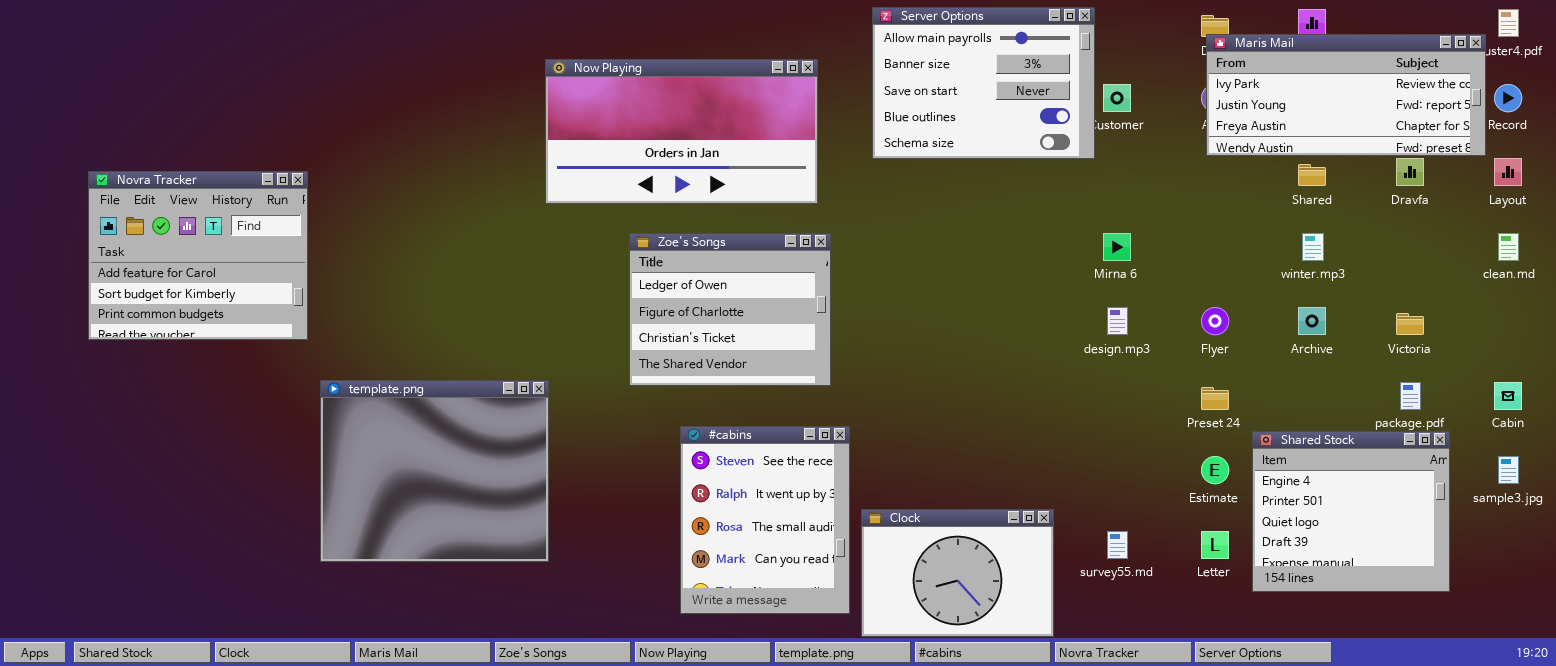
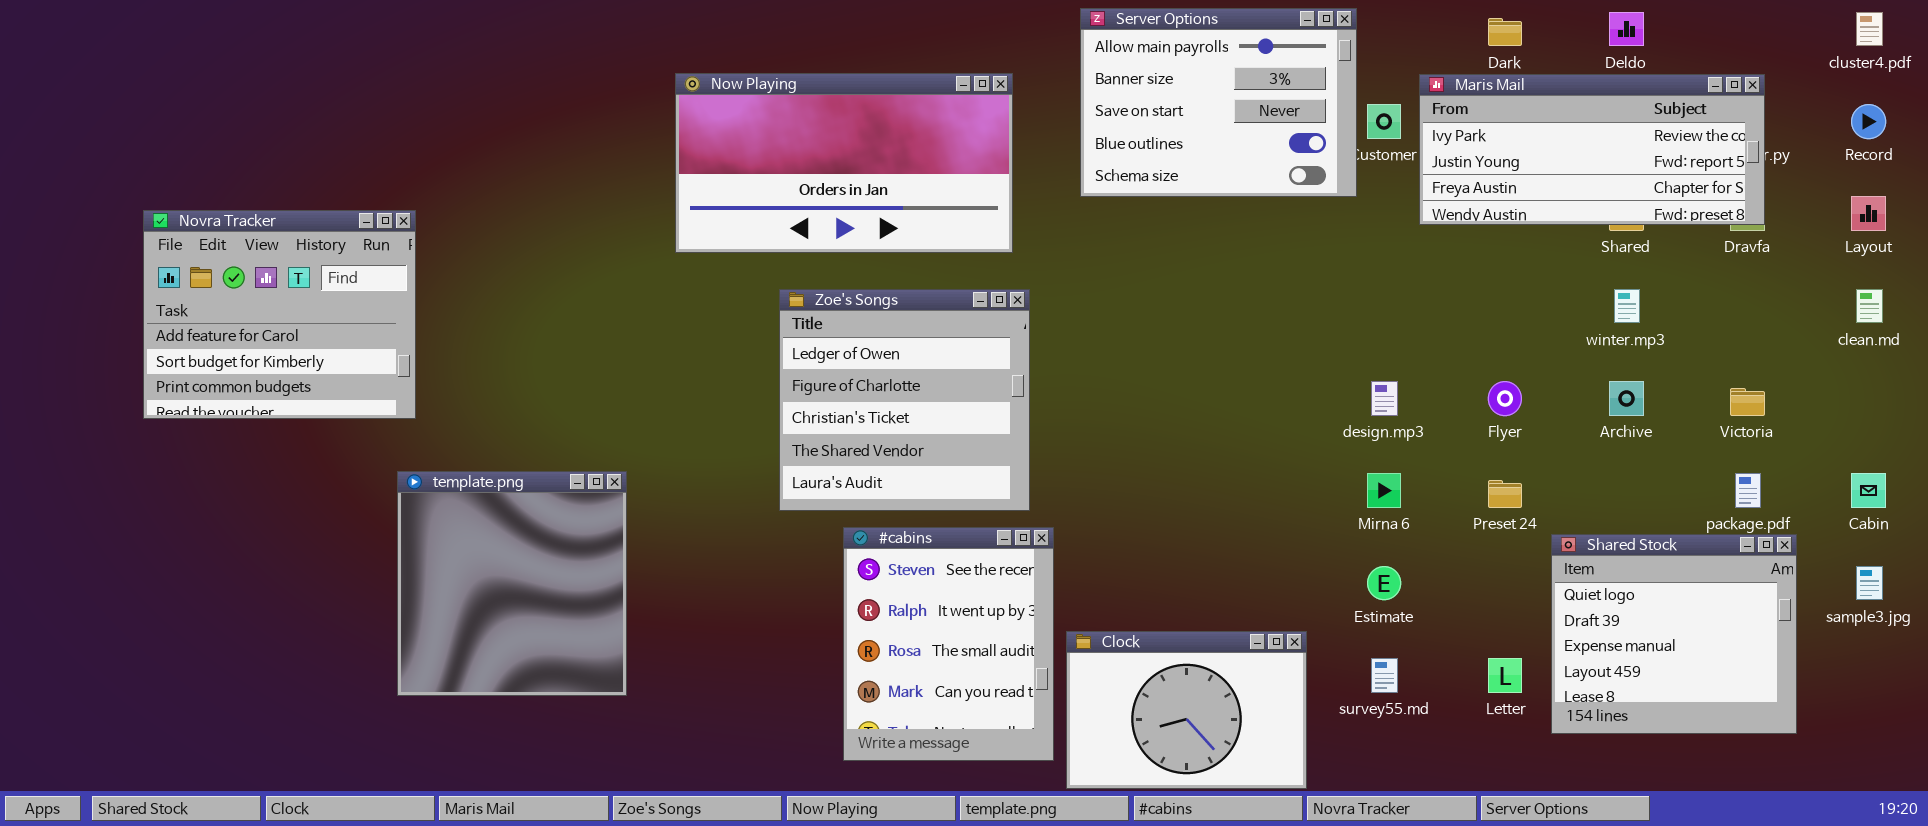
Maris Mail: [1206,34,1486,156] -> [1419,74,1765,225], moved
Novra Tracker: [88,171,308,340] -> [143,210,416,419], moved
Zoe's Songs: [629,233,831,386] -> [779,289,1030,511], resized
Mirna 6: [1103,233,1131,261] -> [1367,473,1401,508], moved
template.png: [320,380,549,562] -> [397,471,627,696], resized
Shared Stock: [1252,431,1450,592] -> [1551,534,1797,734], scrolled down 2 rows
Estimate: [1201,456,1229,484] -> [1367,566,1401,600], moved

